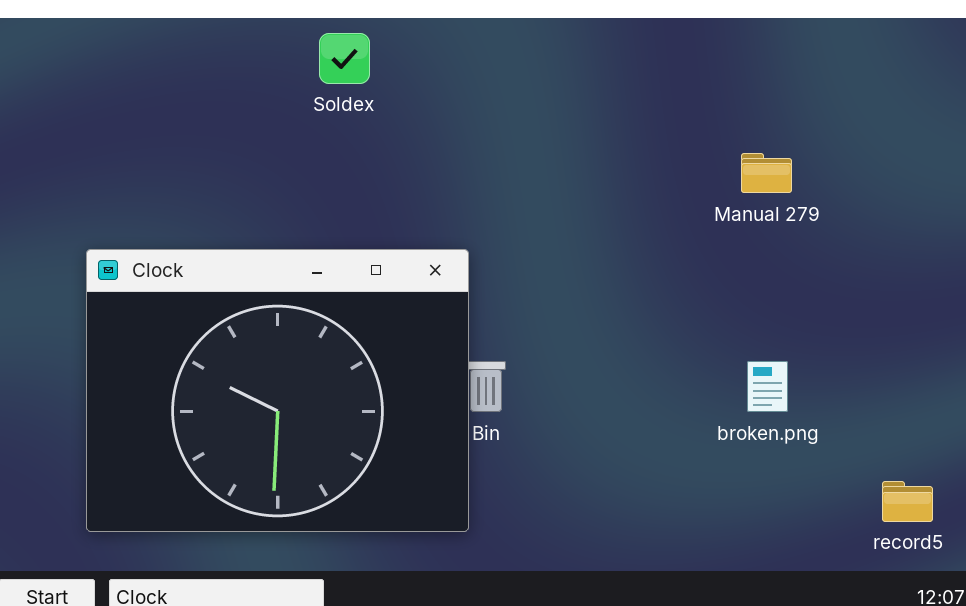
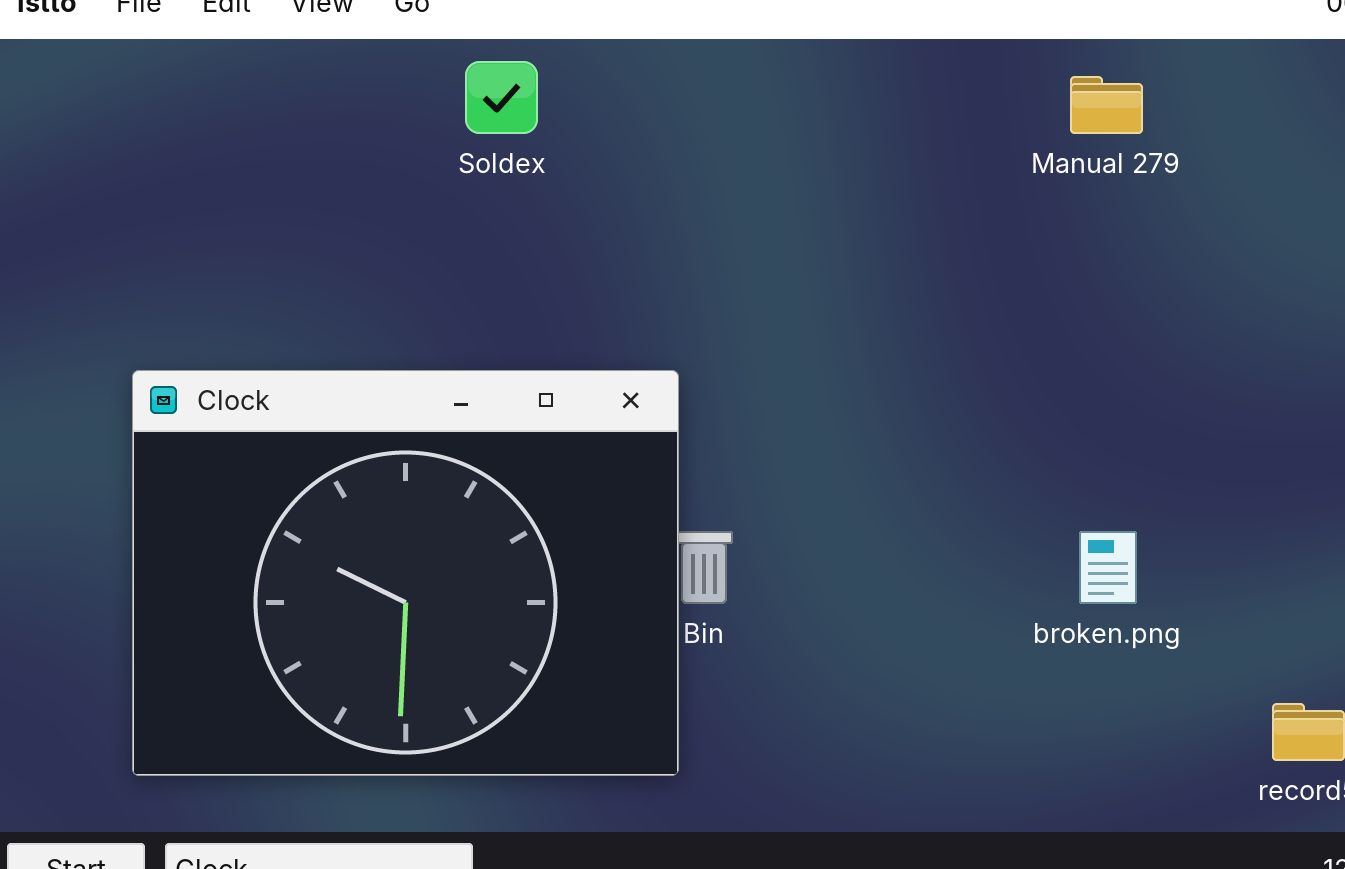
Manual 279: [741,153,792,193] -> [1070,76,1143,134], moved

